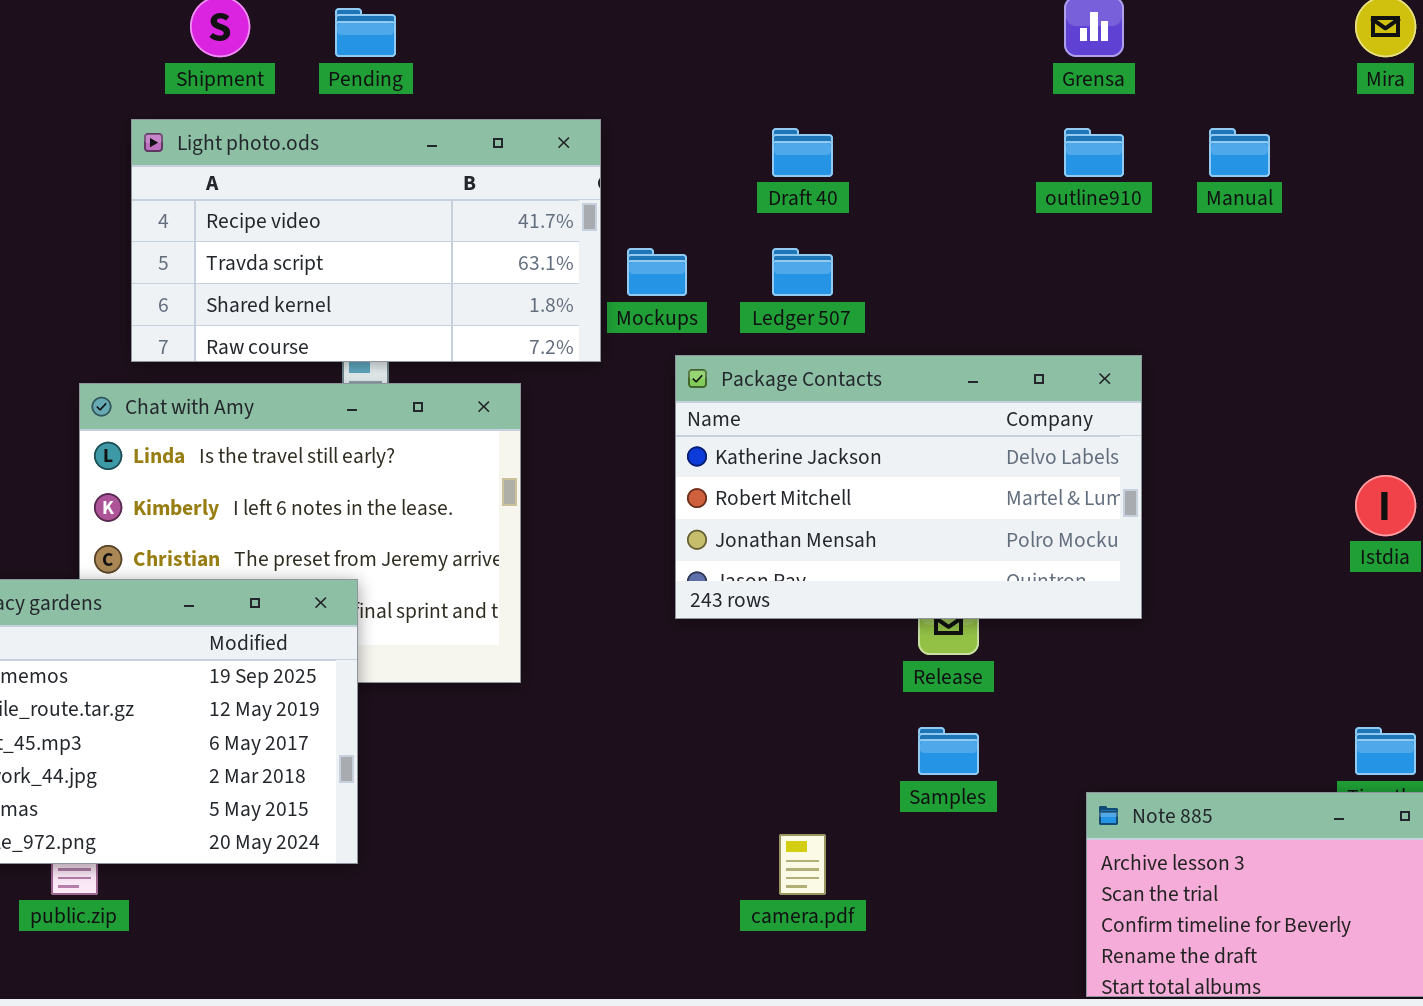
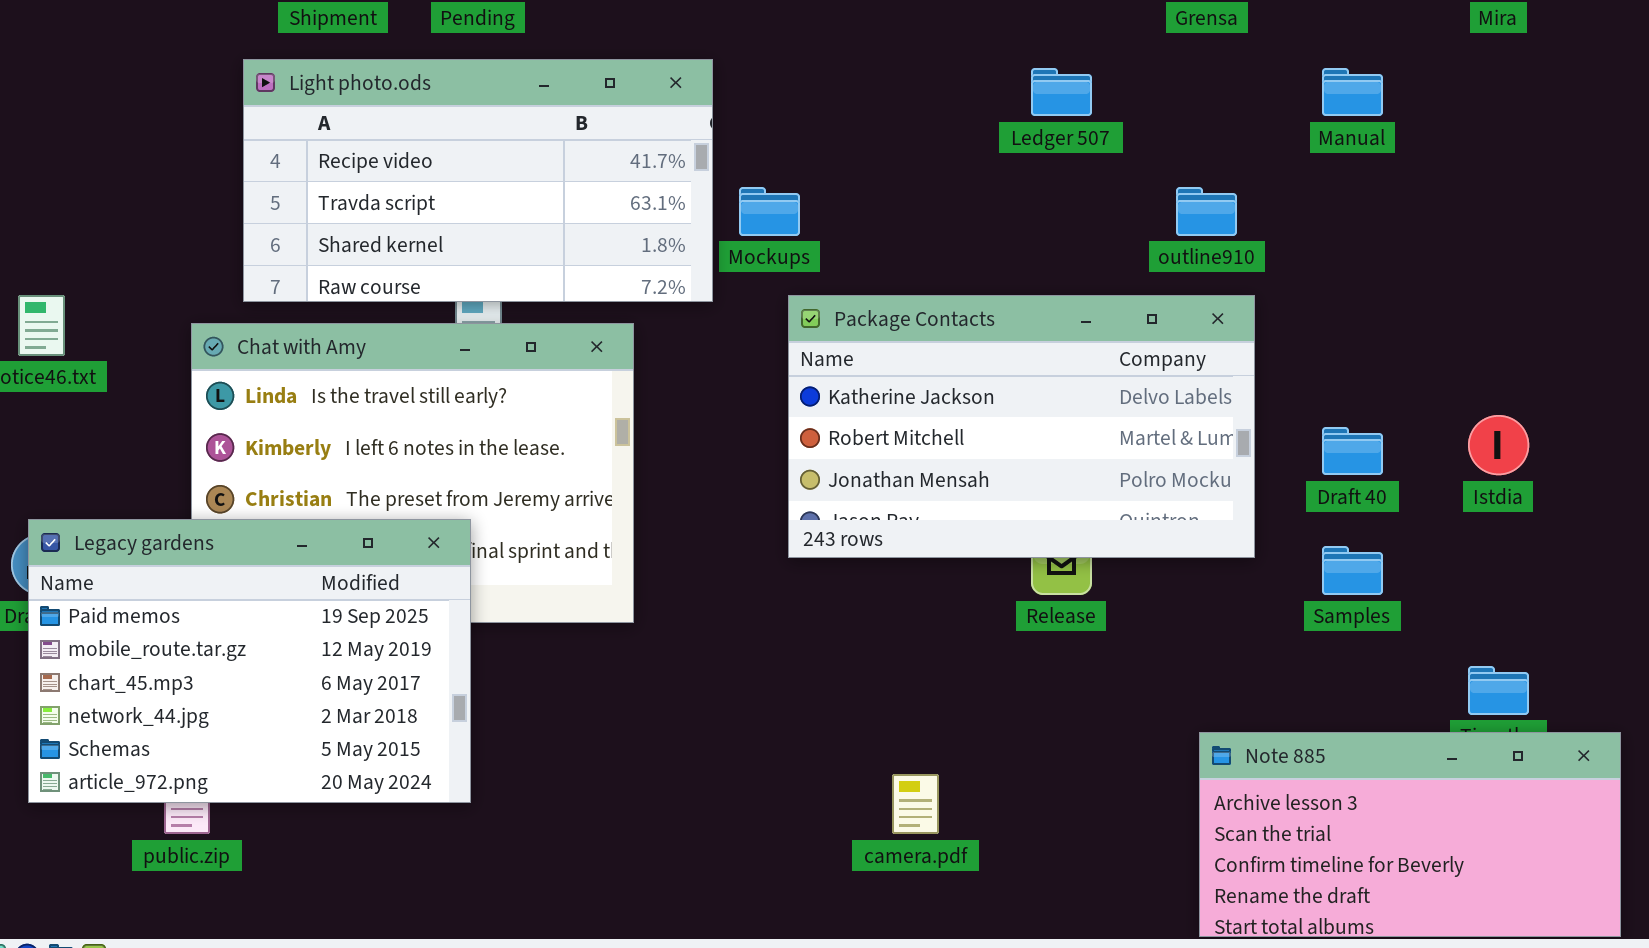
Draft 40: [772,128,833,177] -> [1322,427,1383,475], moved
outline910: [1064,128,1124,177] -> [1176,187,1237,236], moved
Ledger 507: [772,248,833,296] -> [1031,68,1092,116], moved
Samples: [918,727,979,775] -> [1322,546,1383,595], moved

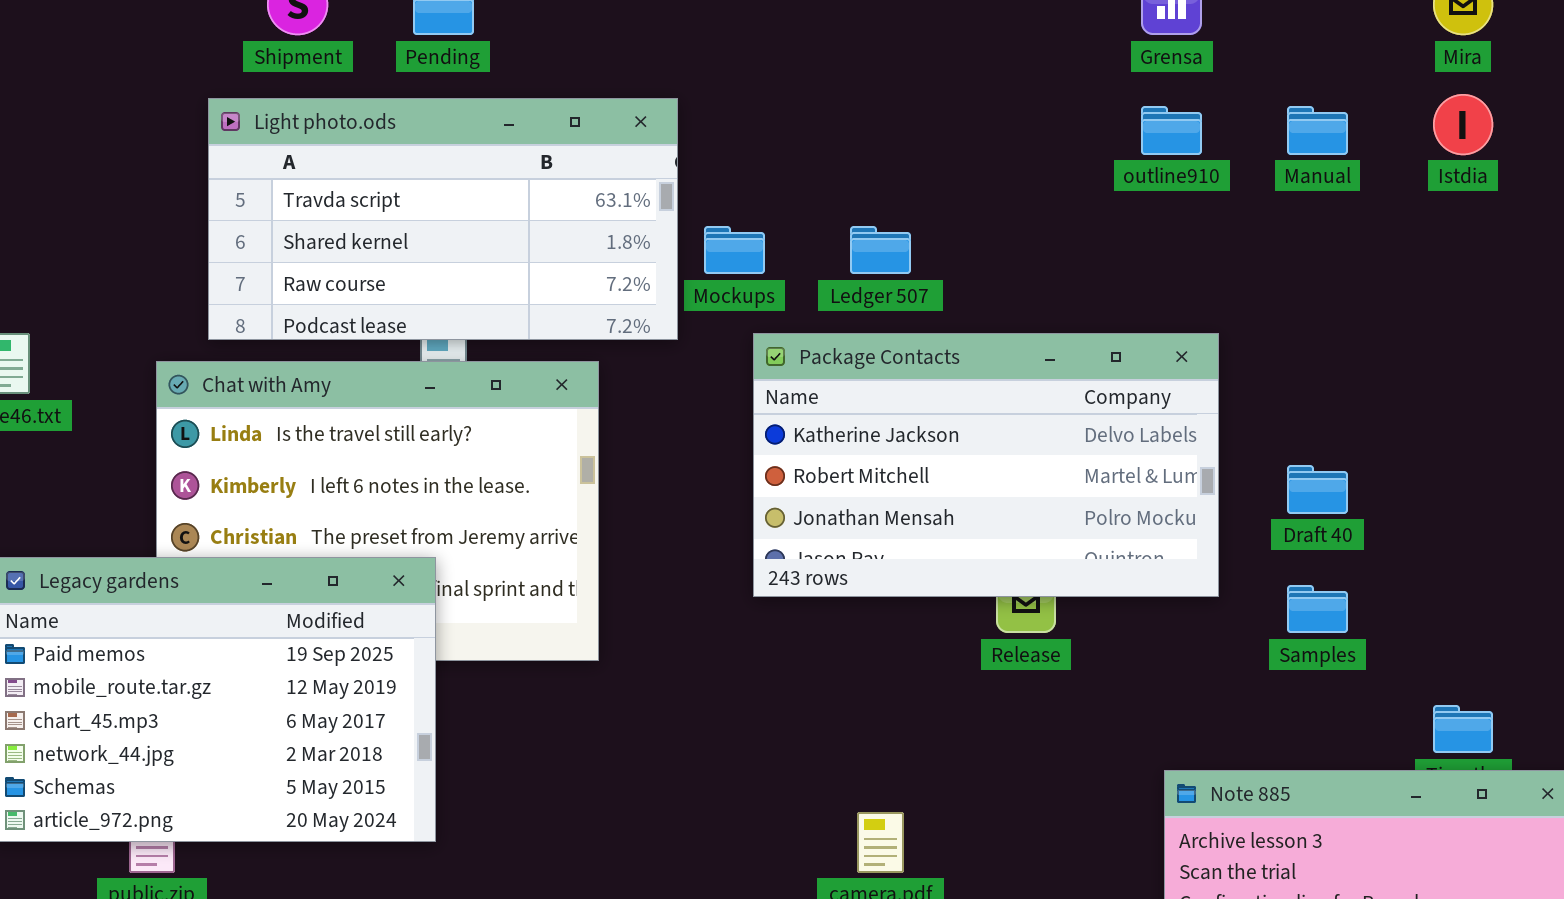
Light photo.ods: [243,59,713,302] -> [208,98,678,340], scrolled down 1 row
Ledger 507: [1031,68,1092,116] -> [850,226,911,274], moved
outline910: [1176,187,1237,236] -> [1141,106,1202,155], moved
Istdia: [1468,415,1529,475] -> [1433,94,1493,155], moved

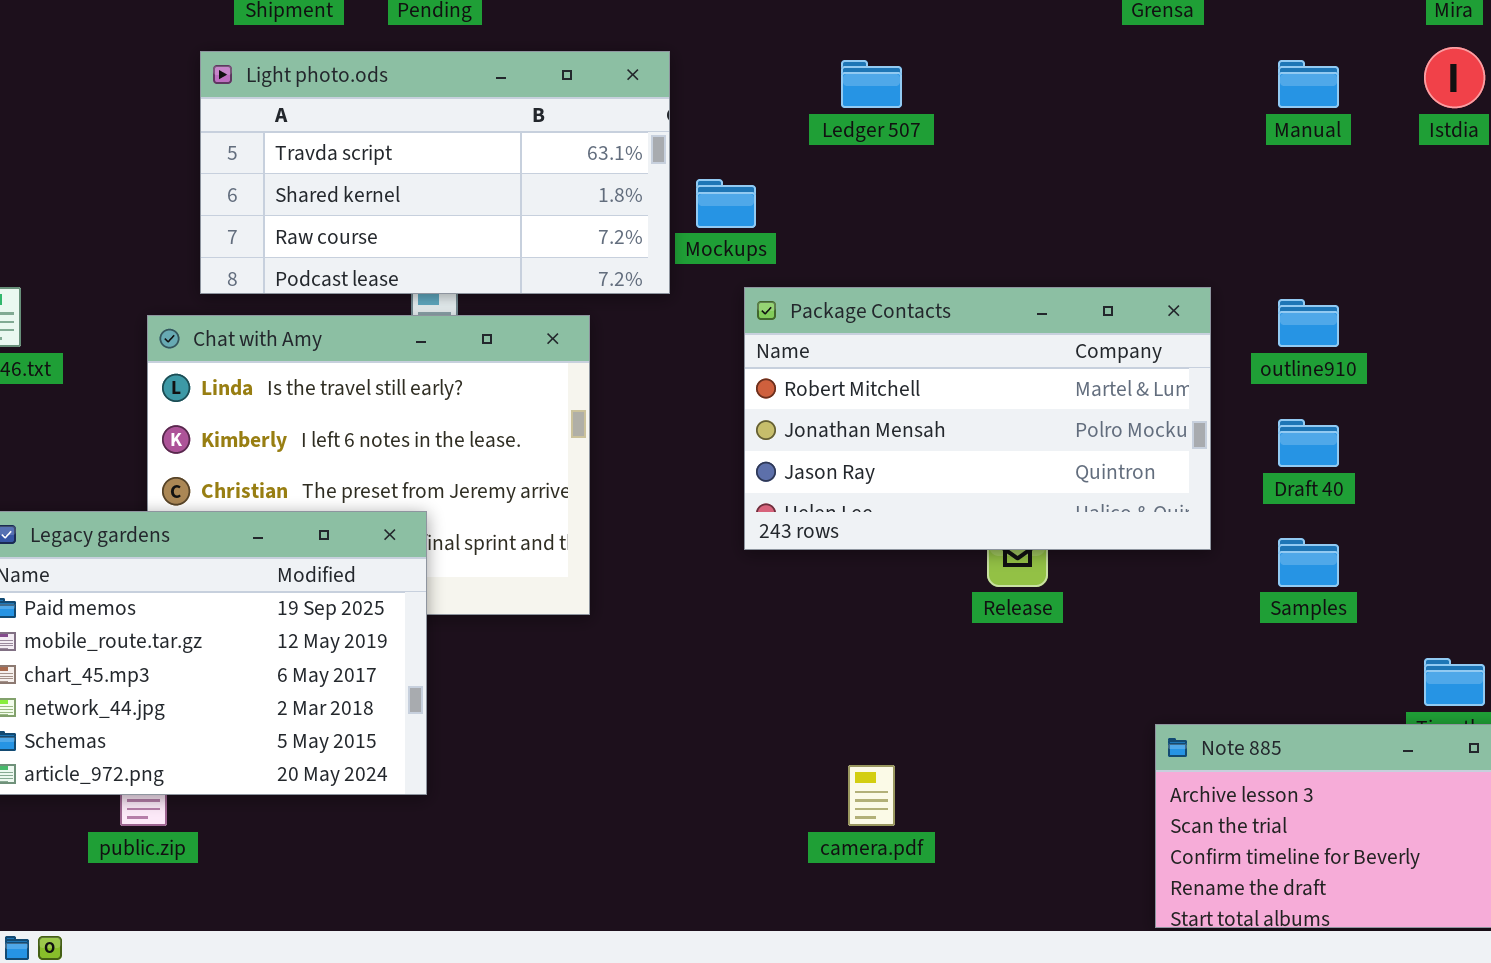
outline910: [1141,106,1202,155] -> [1278,299,1339,347], moved
Ledger 507: [850,226,911,274] -> [841,60,902,108], moved
Package Contacts: [753,333,1219,597] -> [744,287,1211,550], scrolled down 1 row

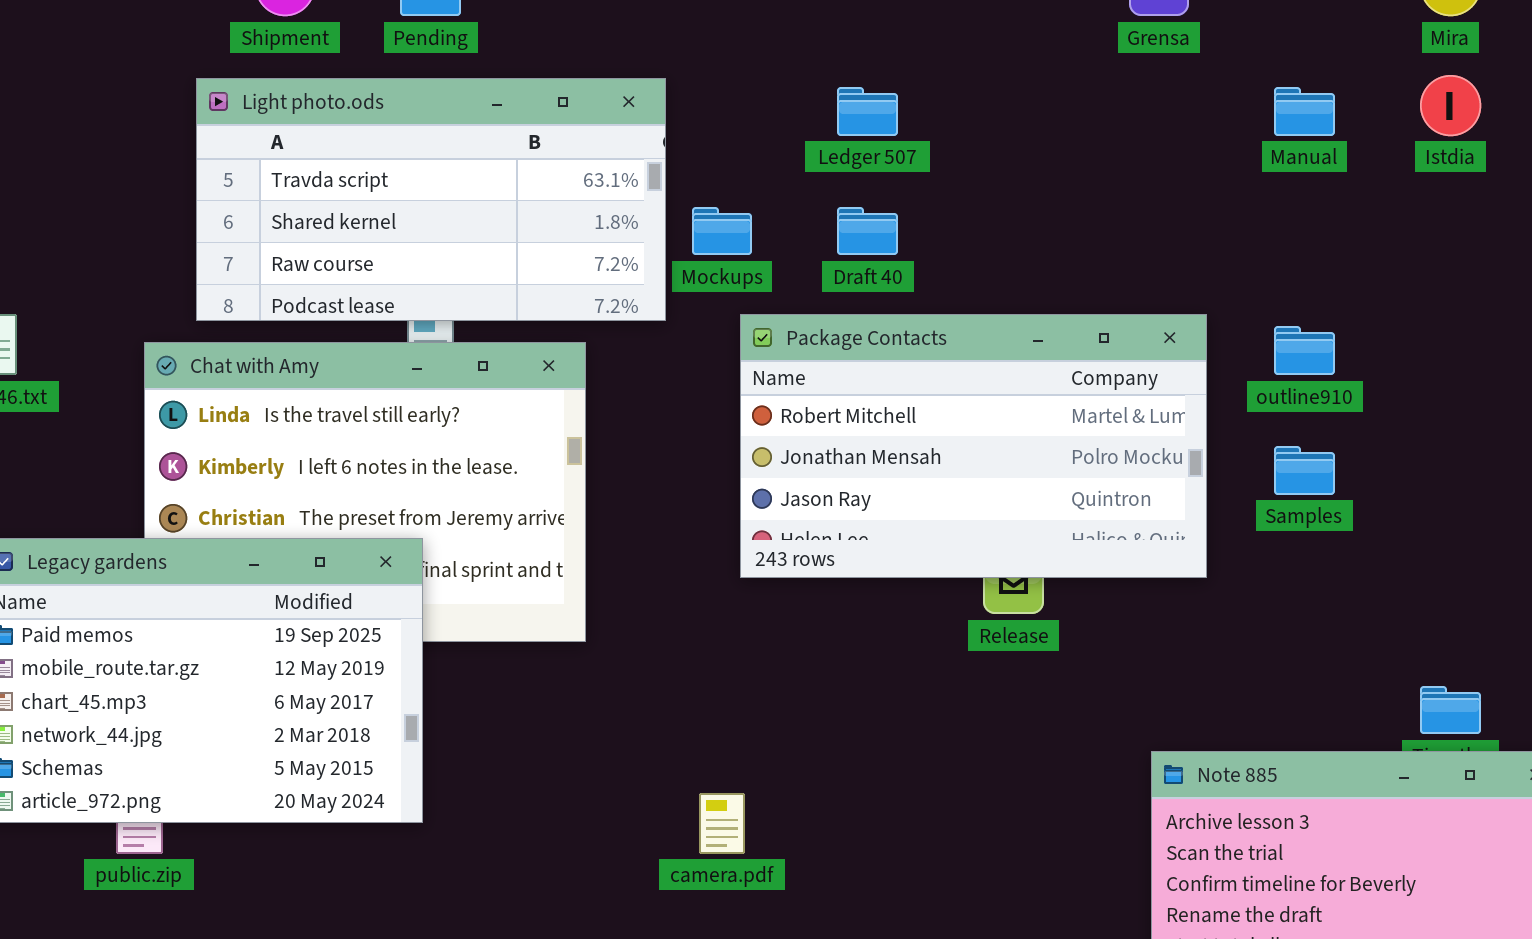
Draft 40: [1278,419,1339,467] -> [837,207,898,255], moved
Samples: [1278,538,1339,587] -> [1274,446,1335,495], moved
camera.pdf: [848,765,895,826] -> [699,793,745,854], moved

